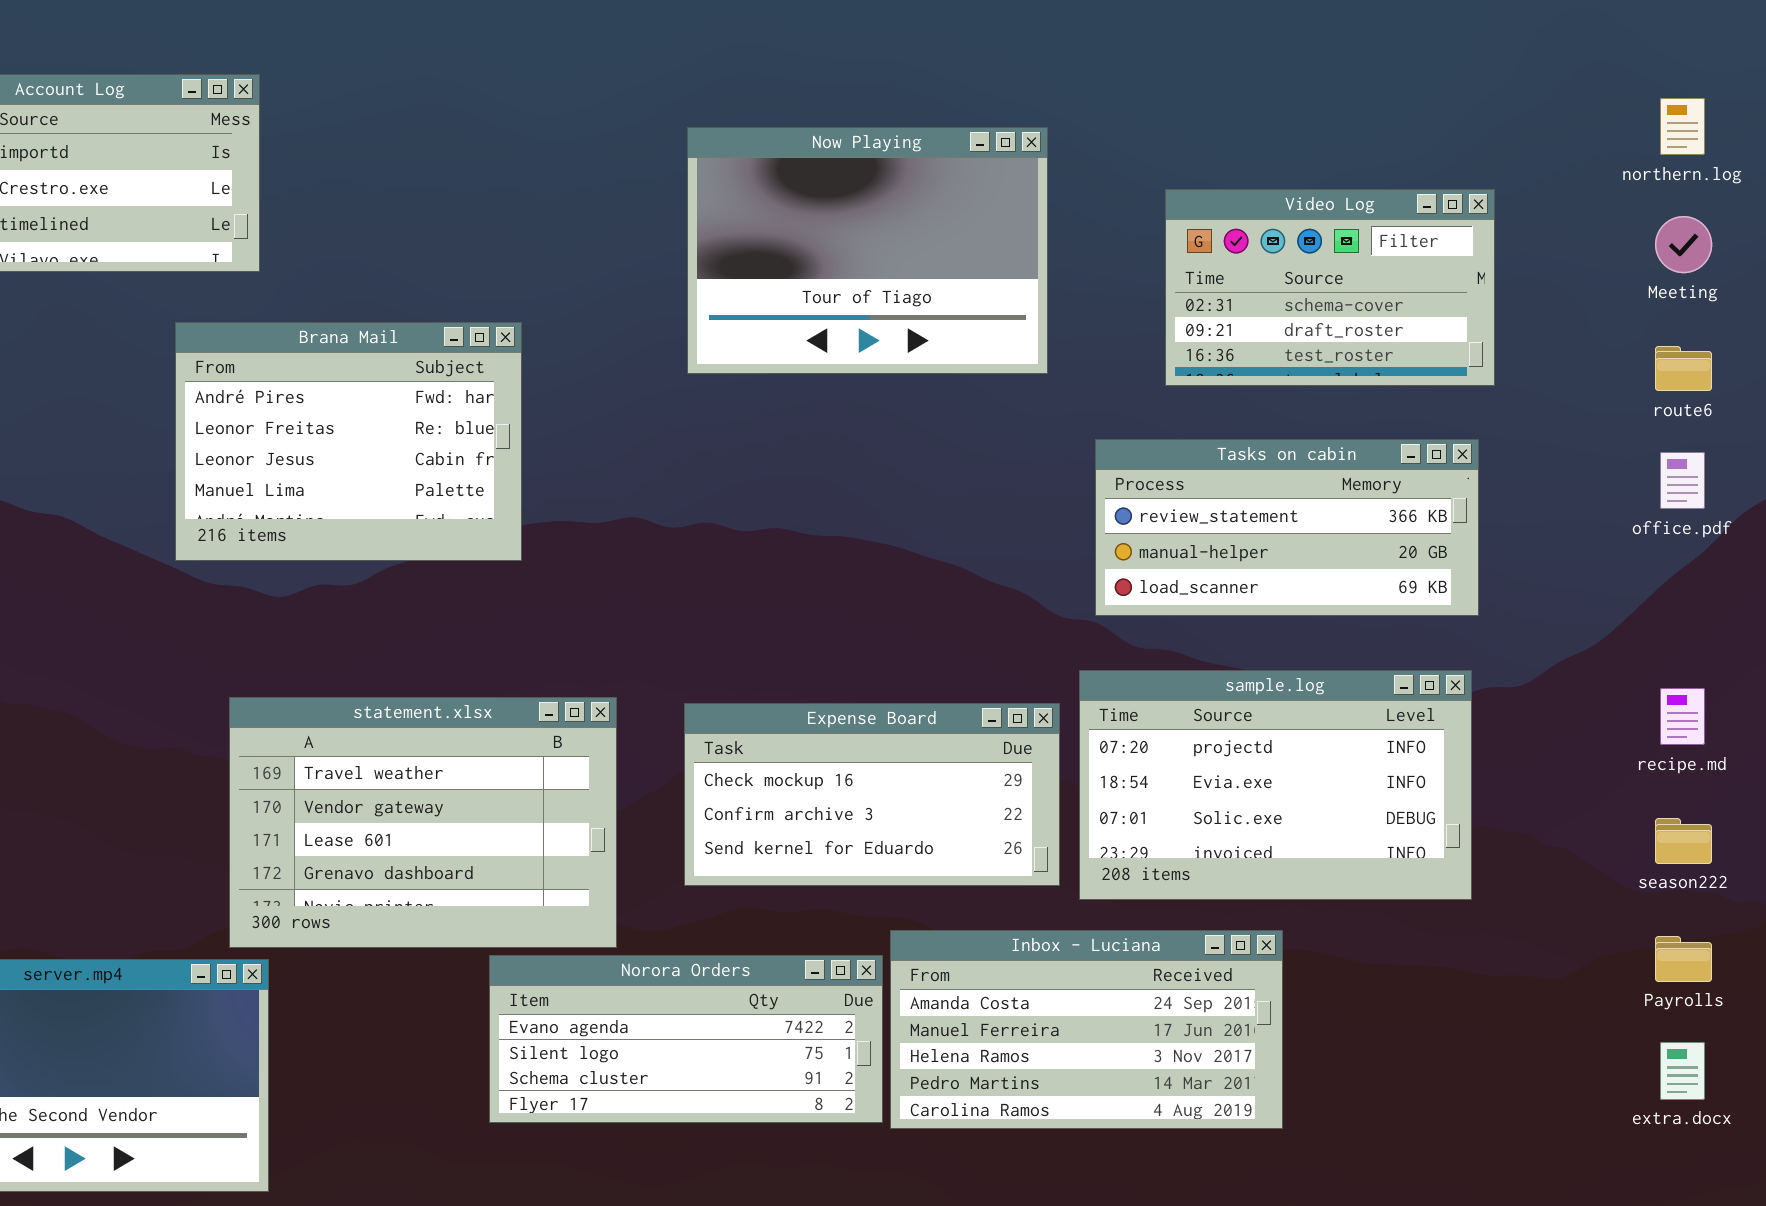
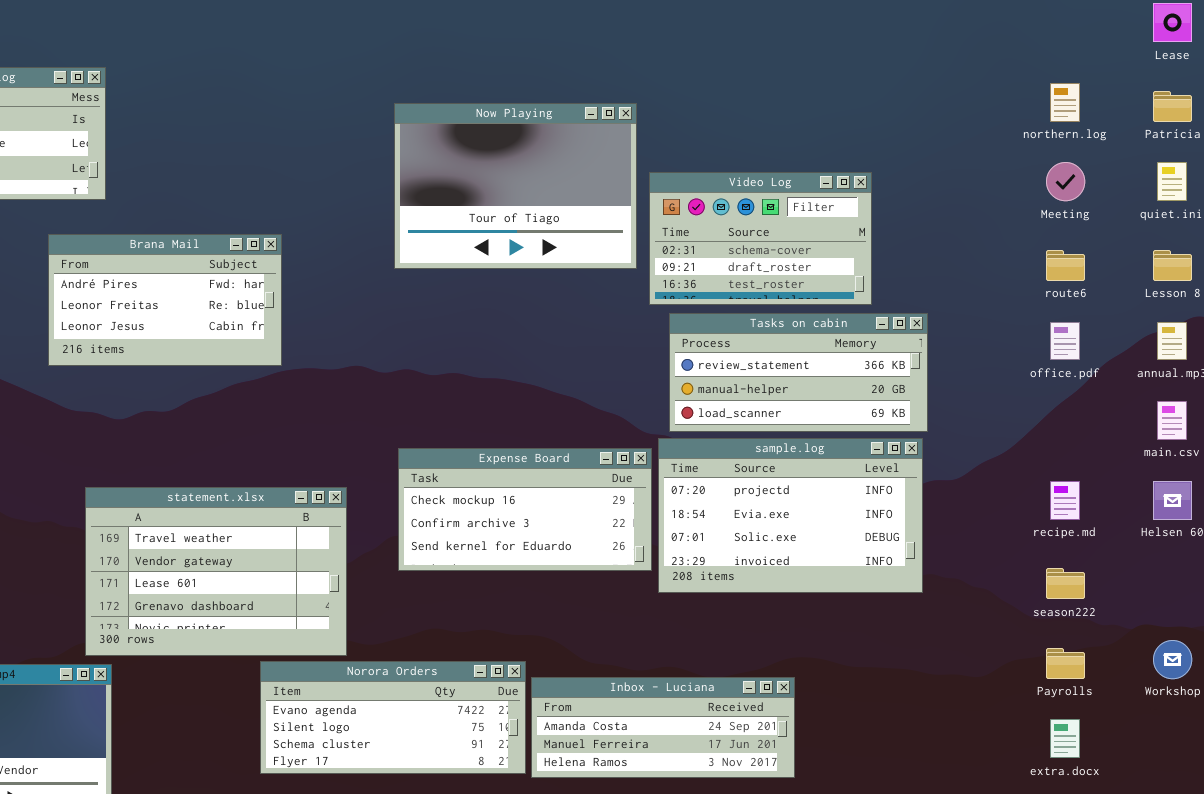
Video Log: [1165,189,1495,386] -> [649,172,872,305], moved
Brana Mail: [175,322,522,561] -> [48,234,282,366], resized
sample.log: [1079,670,1472,900] -> [658,438,923,593], moved
Expense Board: [684,703,1060,886] -> [398,448,652,571], moved
Inbox - Luciana: [890,930,1283,1129] -> [531,677,795,778], resized

